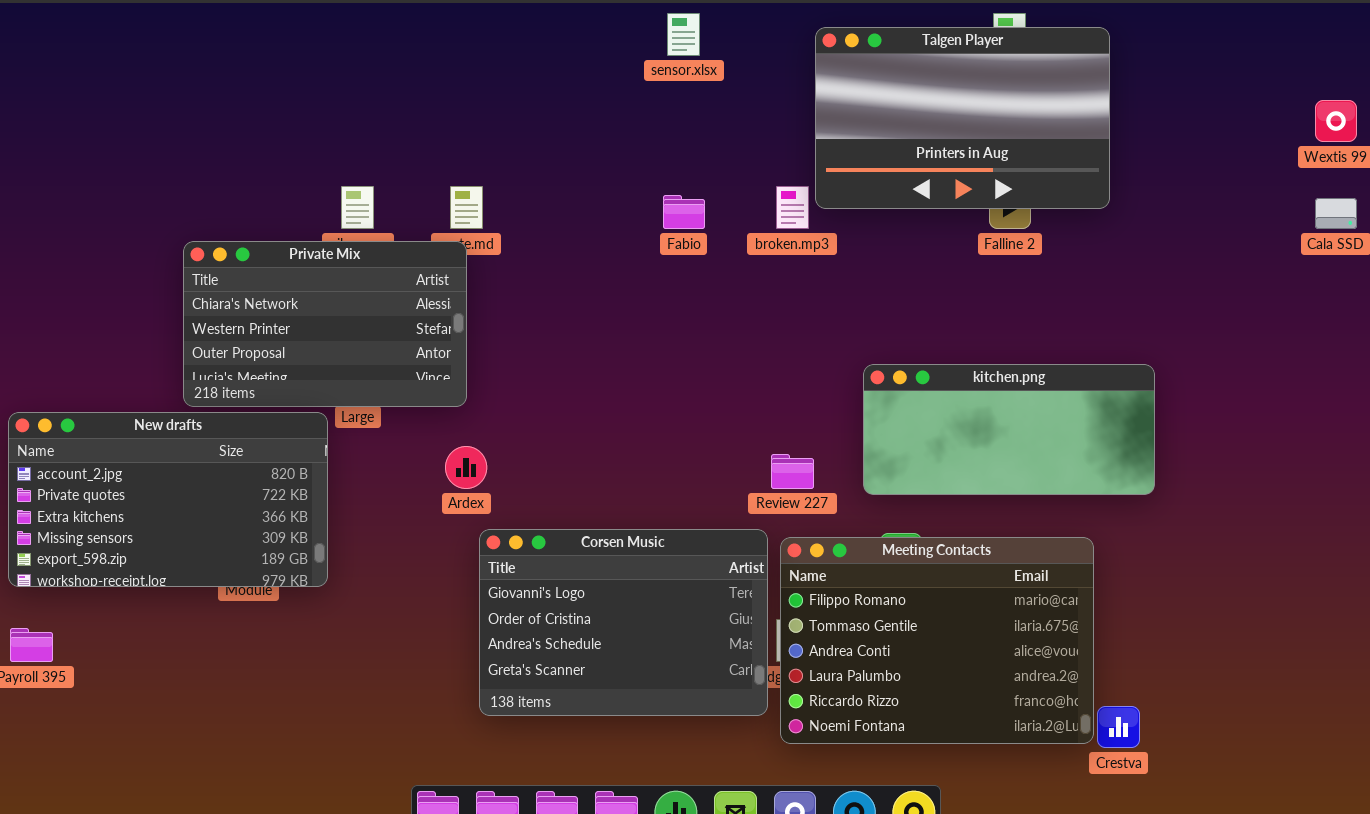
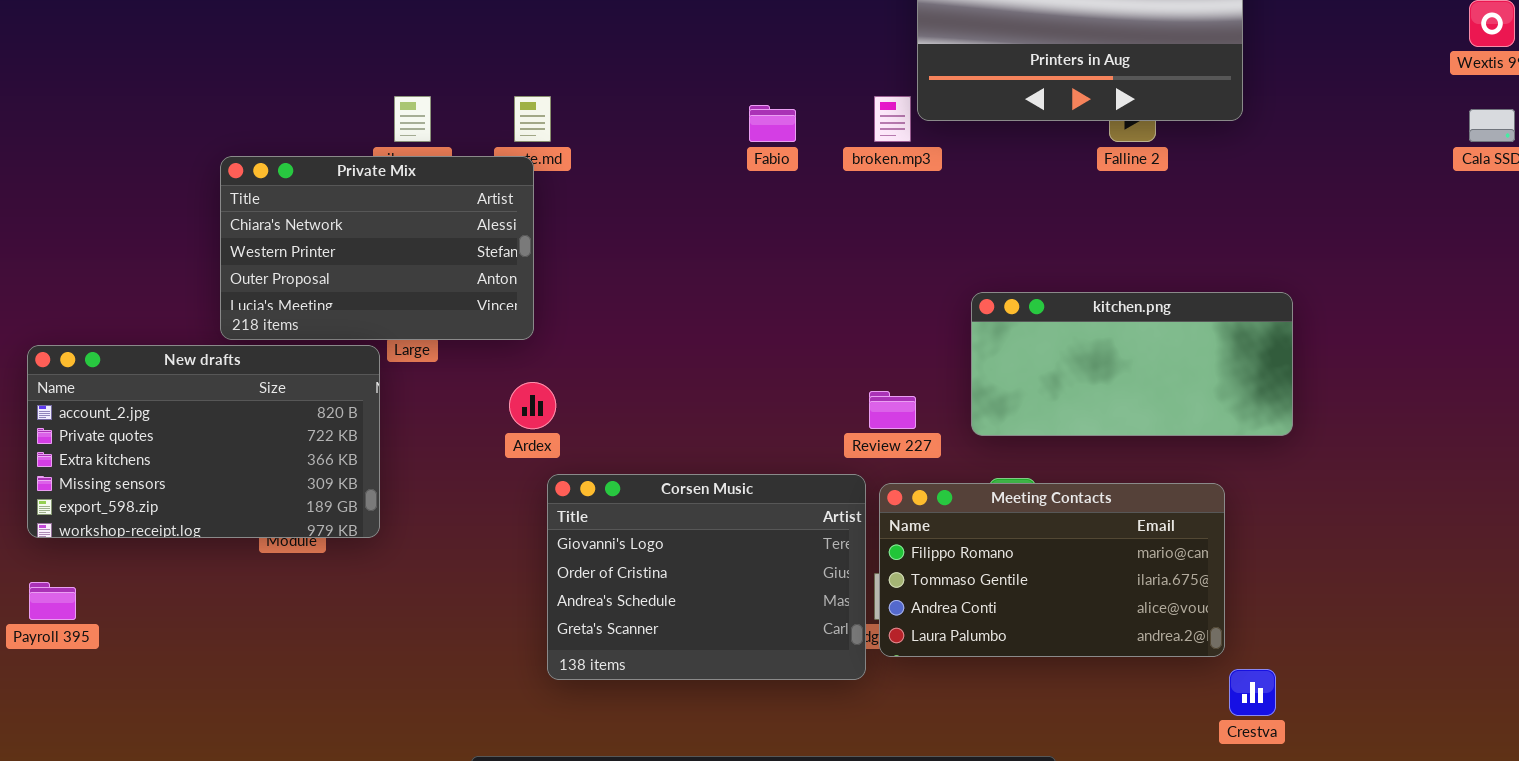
Meeting Contacts: [780,537,1094,744] -> [879,483,1225,657], resized

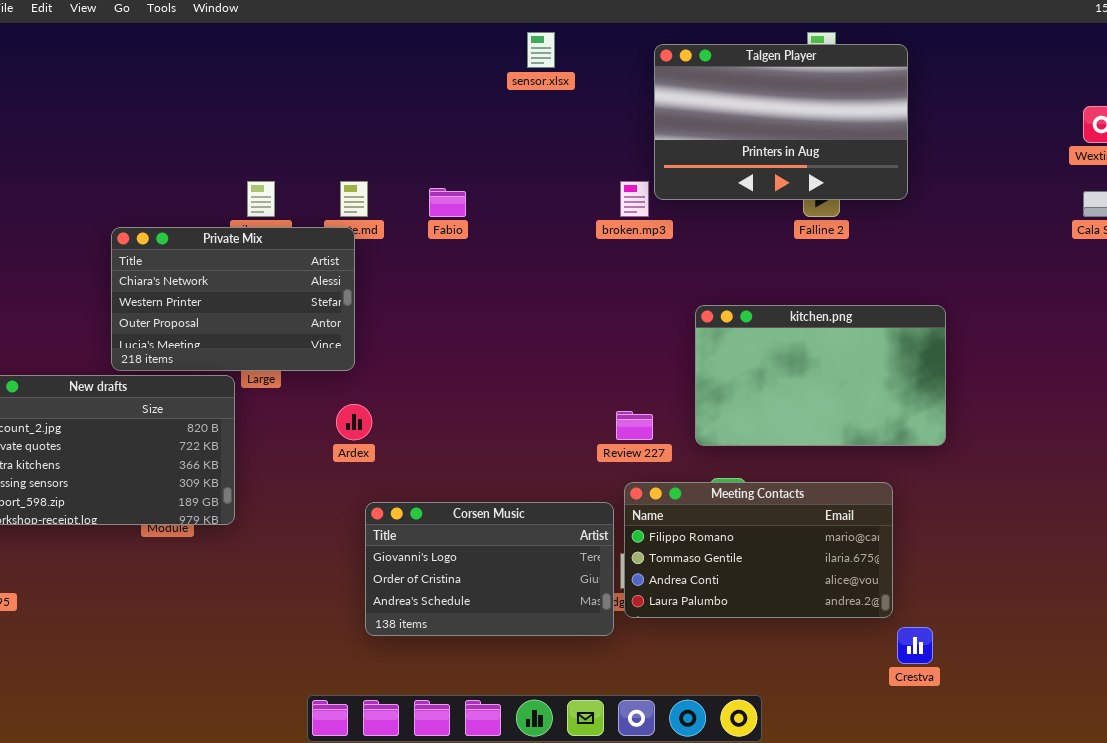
Fabio: [749,105,796,142] -> [429,188,466,217], moved
kitchen.png: [971,292,1293,436] -> [695,305,946,446], resized
Corsen Music: [547,474,866,680] -> [365,502,614,636], resized

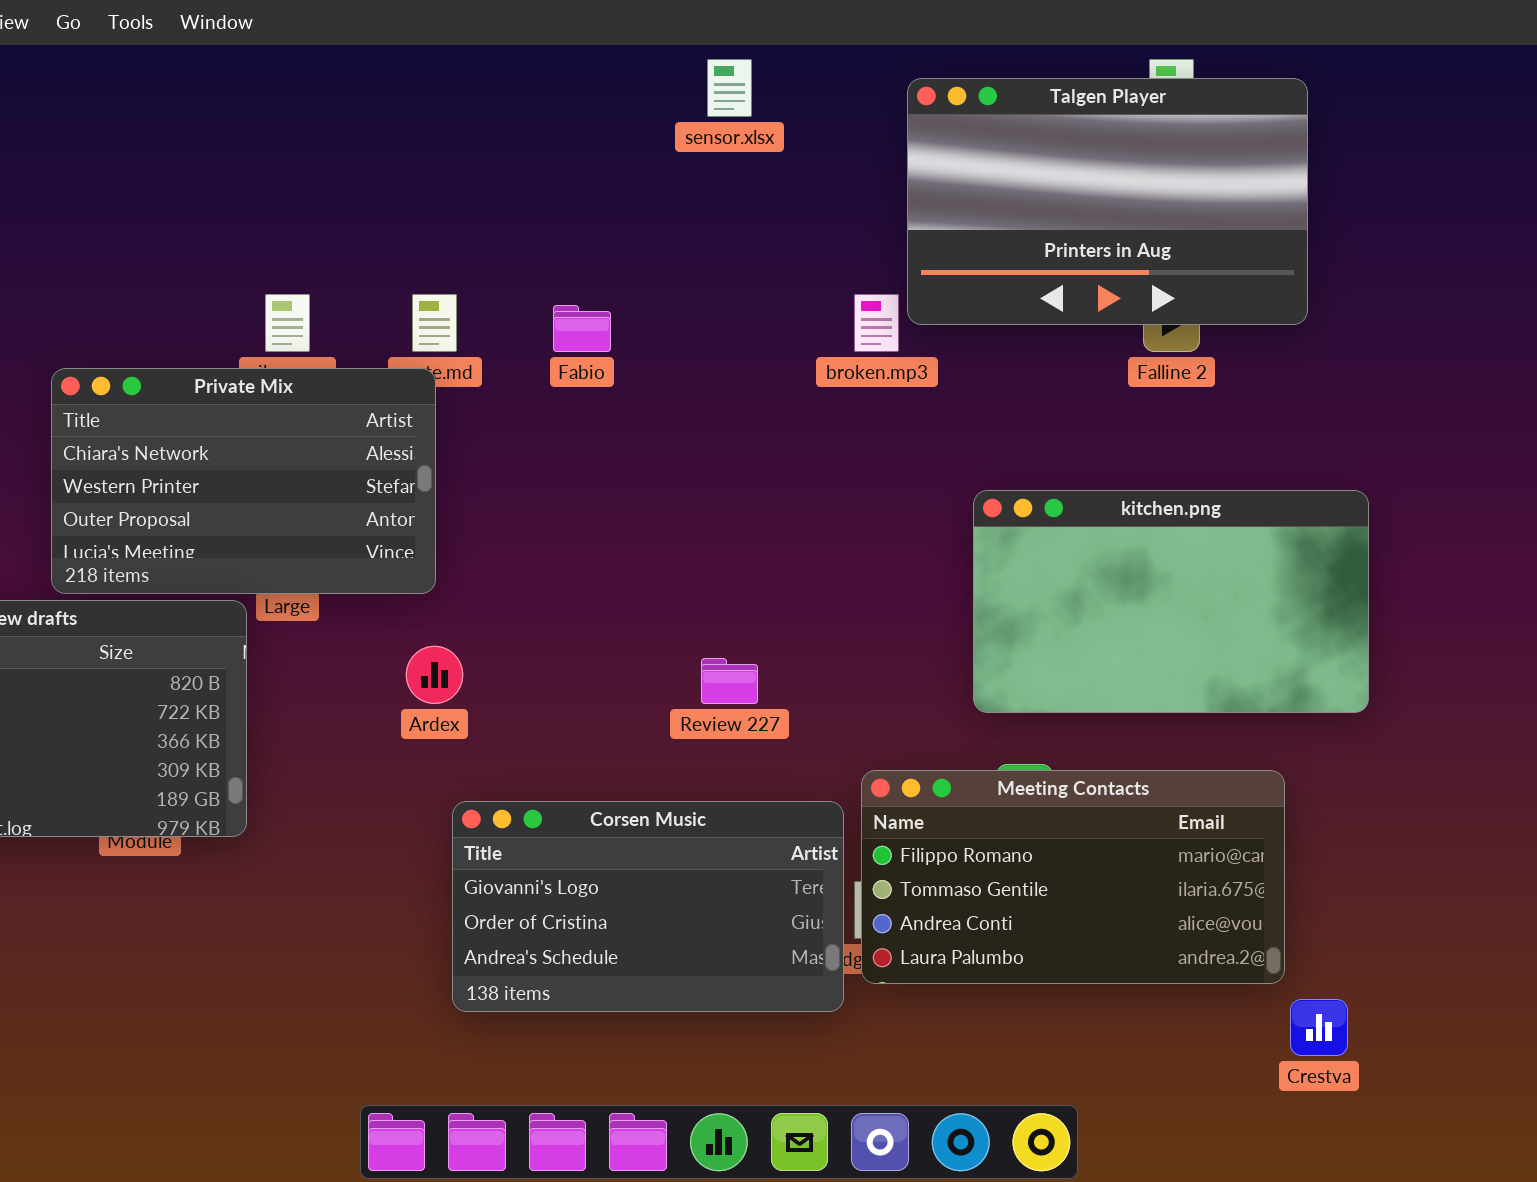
Review 227: [616,411,653,440] -> [701,658,758,704], moved

